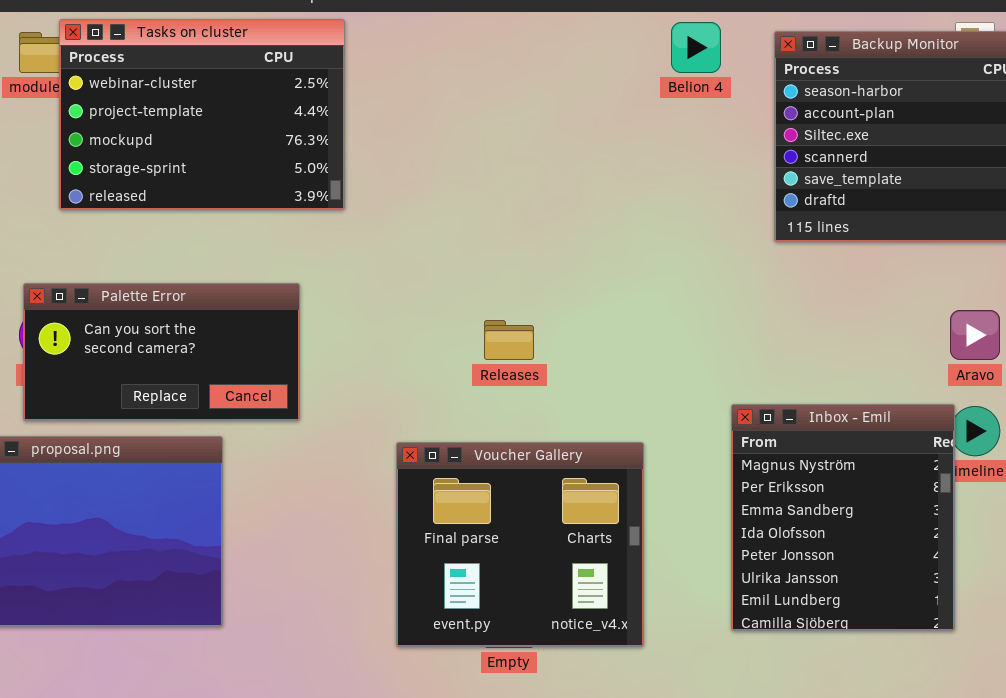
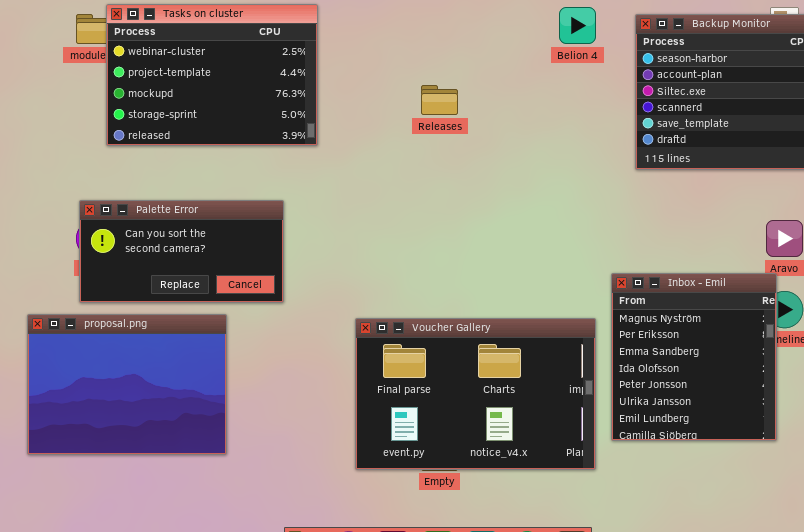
Releases: [484,320,534,360] -> [421,85,458,115], moved
Inbox - Emil: [731,404,955,631] -> [611,273,777,441], moved
Voucher Gallery: [396,442,644,647] -> [355,318,596,470], resized

